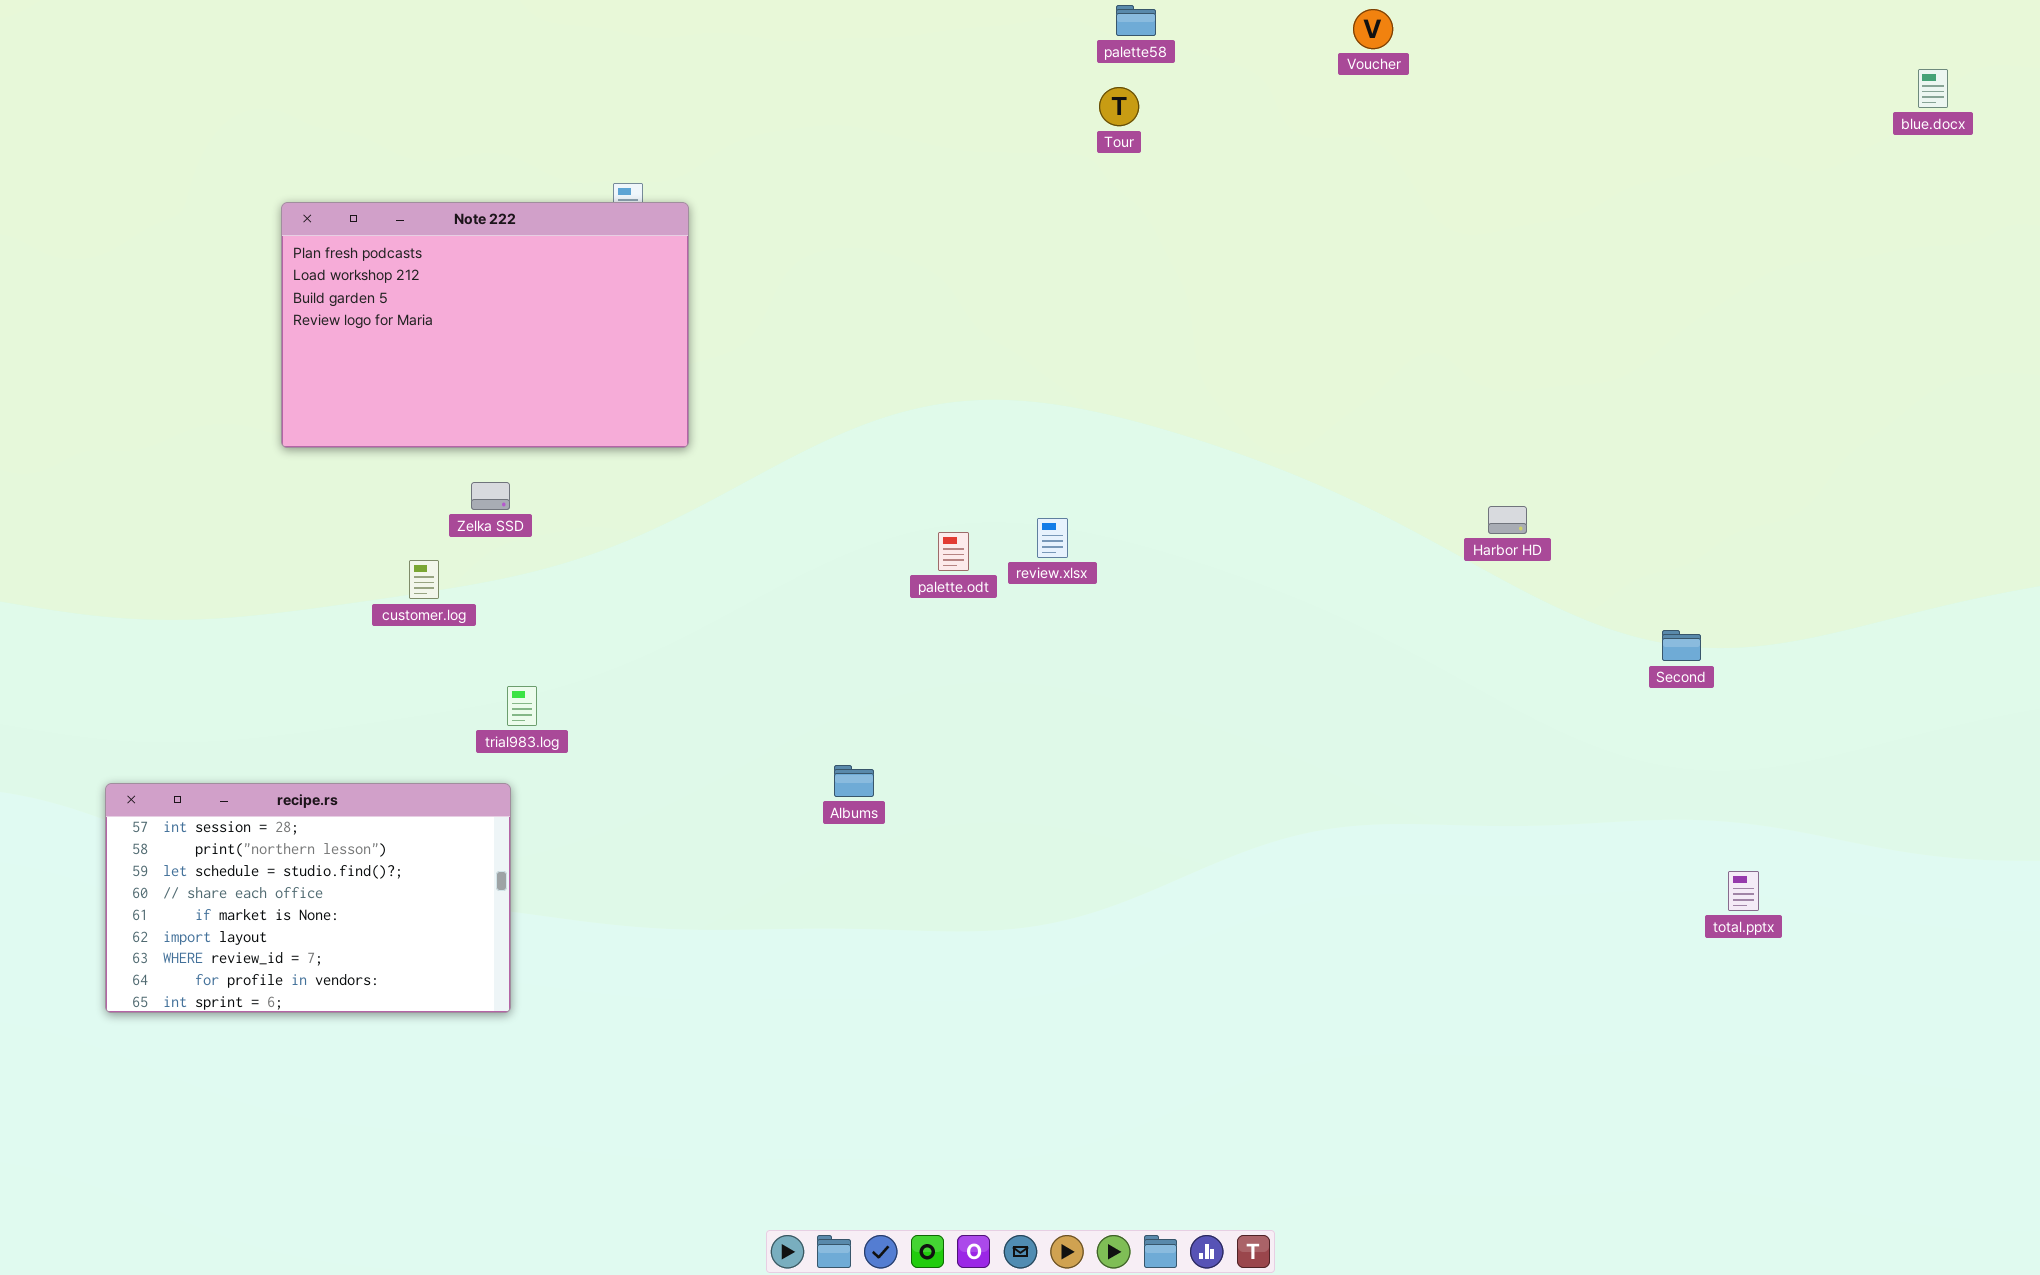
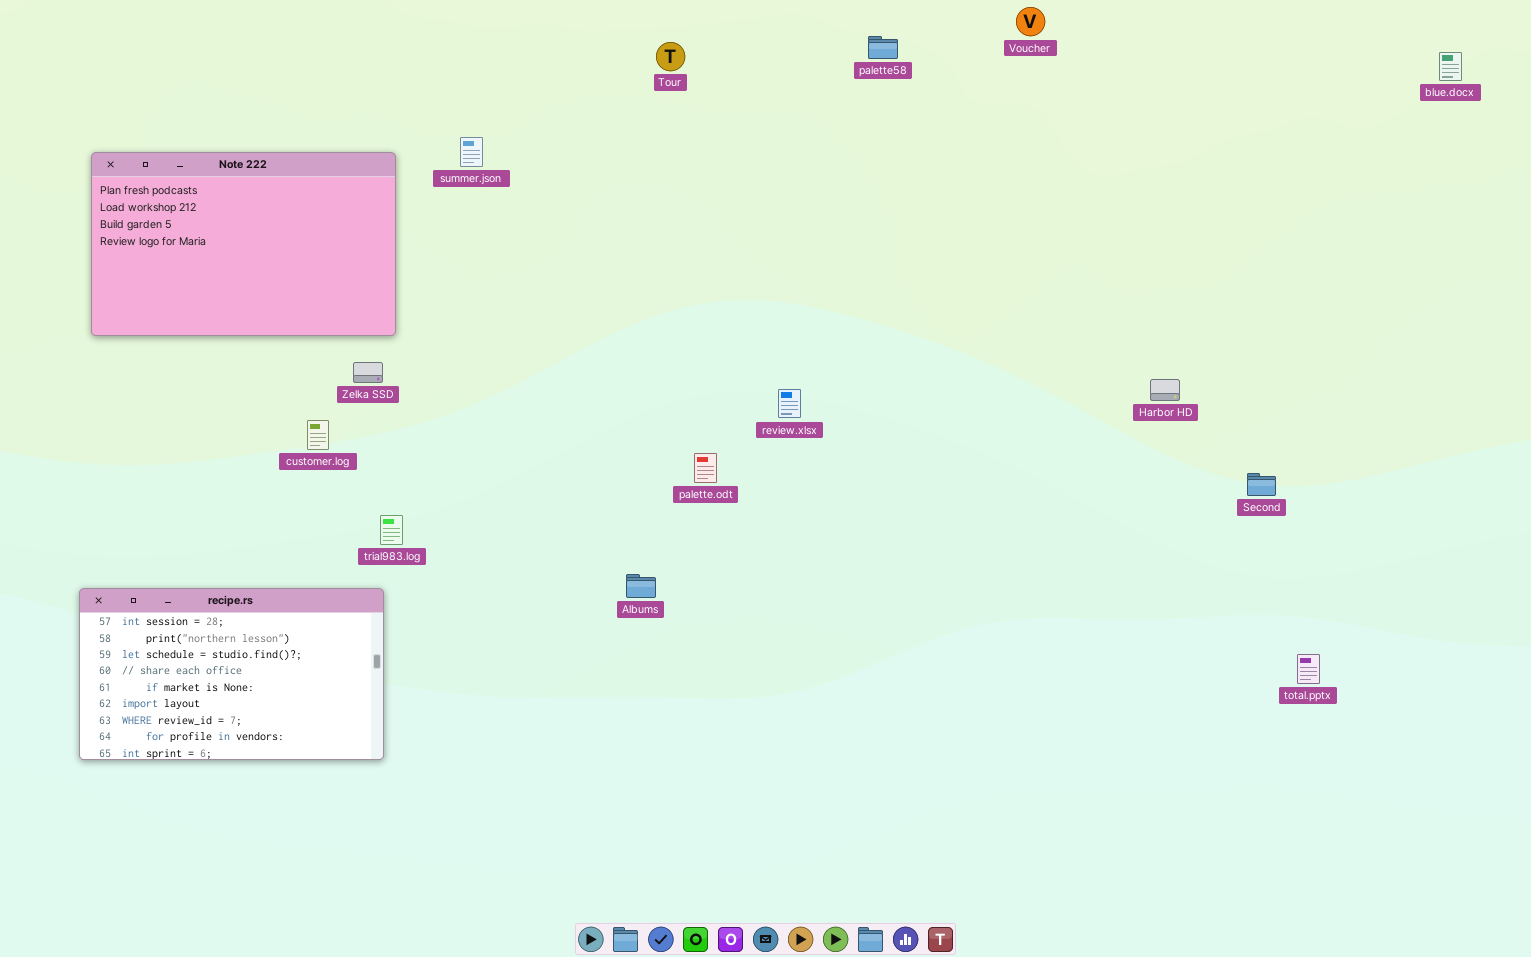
palette58: [1116,5,1156,36] -> [868,36,898,59], moved
Tour: [1099,87,1139,126] -> [656,42,685,71], moved
Note 222: [281,202,689,448] -> [91,152,396,336], moved
Harbor HD: [1488,506,1527,534] -> [1150,379,1180,401], moved
palette.odt: [938,532,969,571] -> [694,453,717,483], moved

